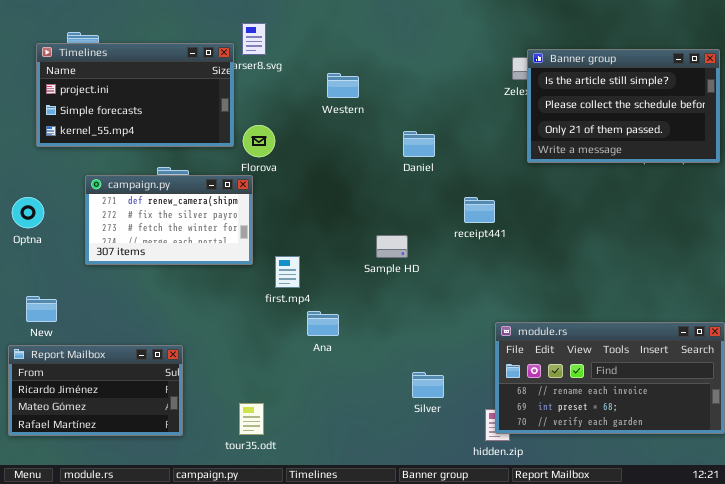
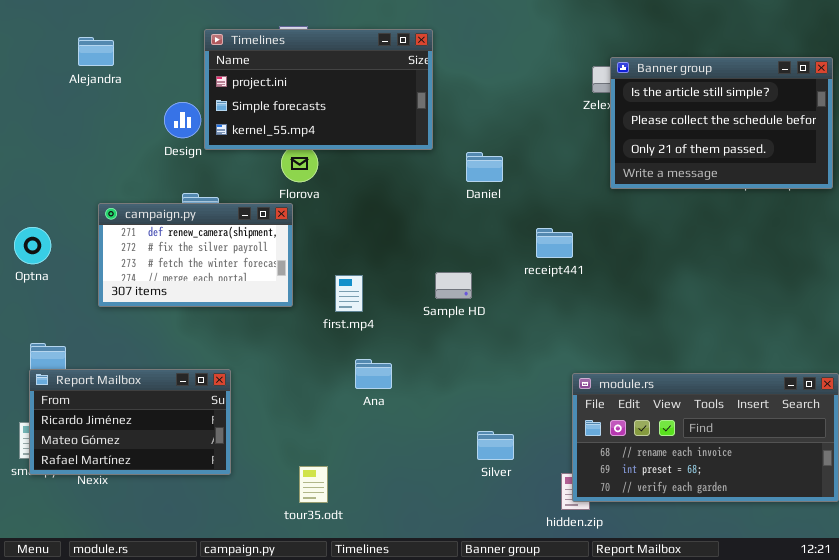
Timelines: [36,43,234,147] -> [204,29,433,150], moved
first.mp4: [275,256,300,288] -> [335,275,363,312], moved
Report Mailbox: [8,345,183,436] -> [29,369,231,475], moved
tour35.odt: [239,403,264,435] -> [299,466,328,503], moved

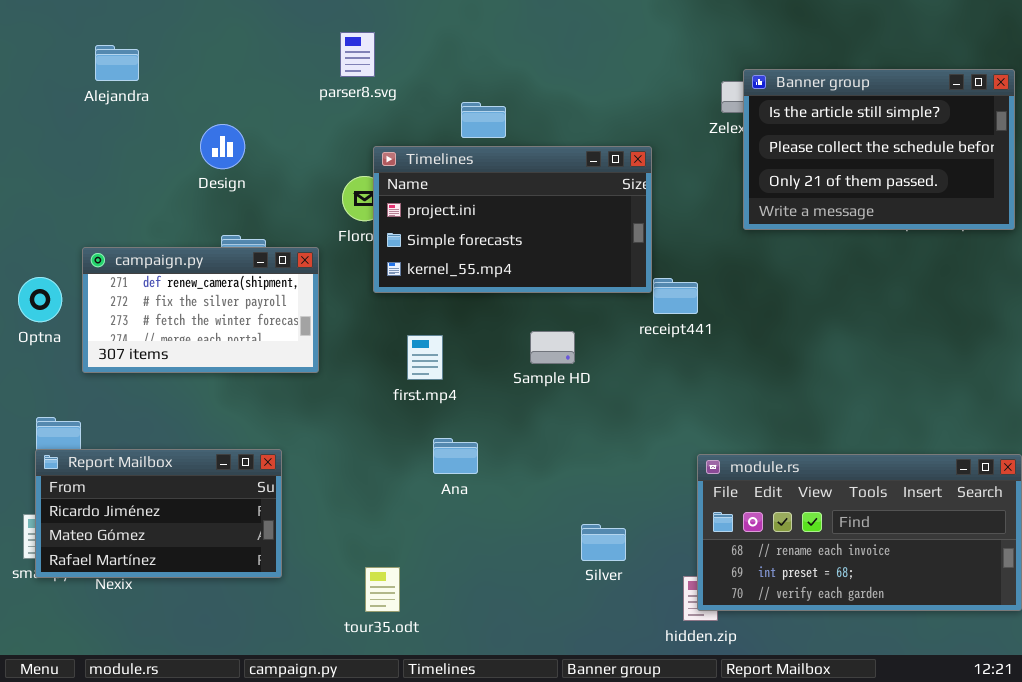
Timelines: [204,29,433,150] -> [373,146,652,293], moved
campaign.py: [98,203,293,307] -> [82,247,319,373], moved

